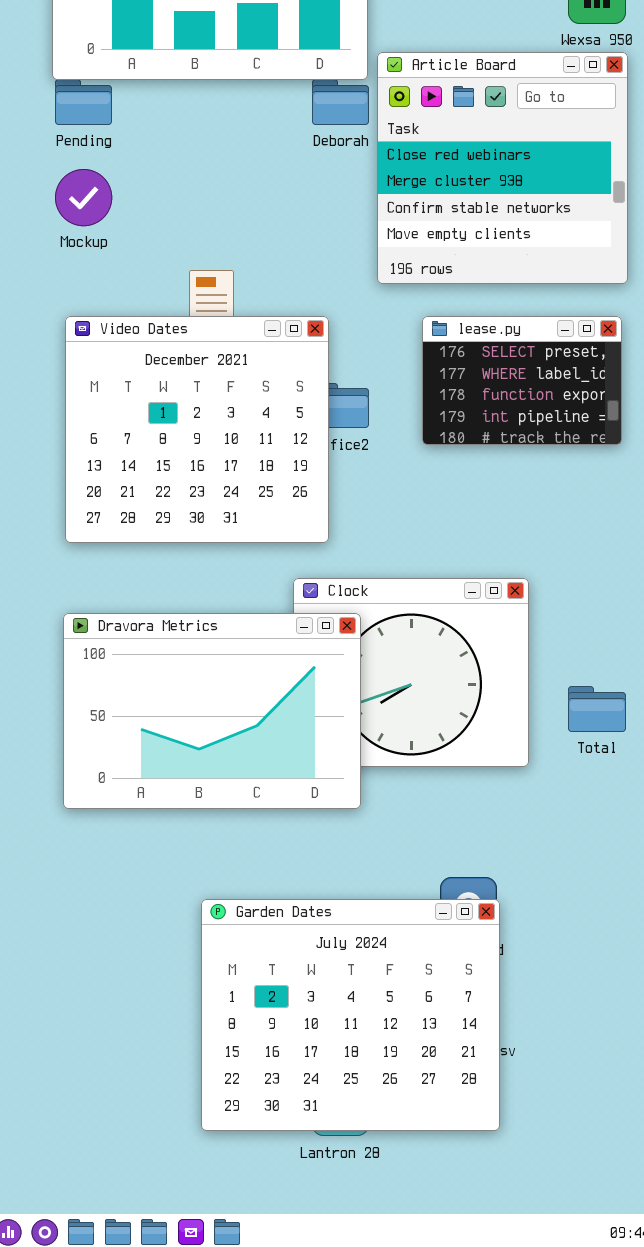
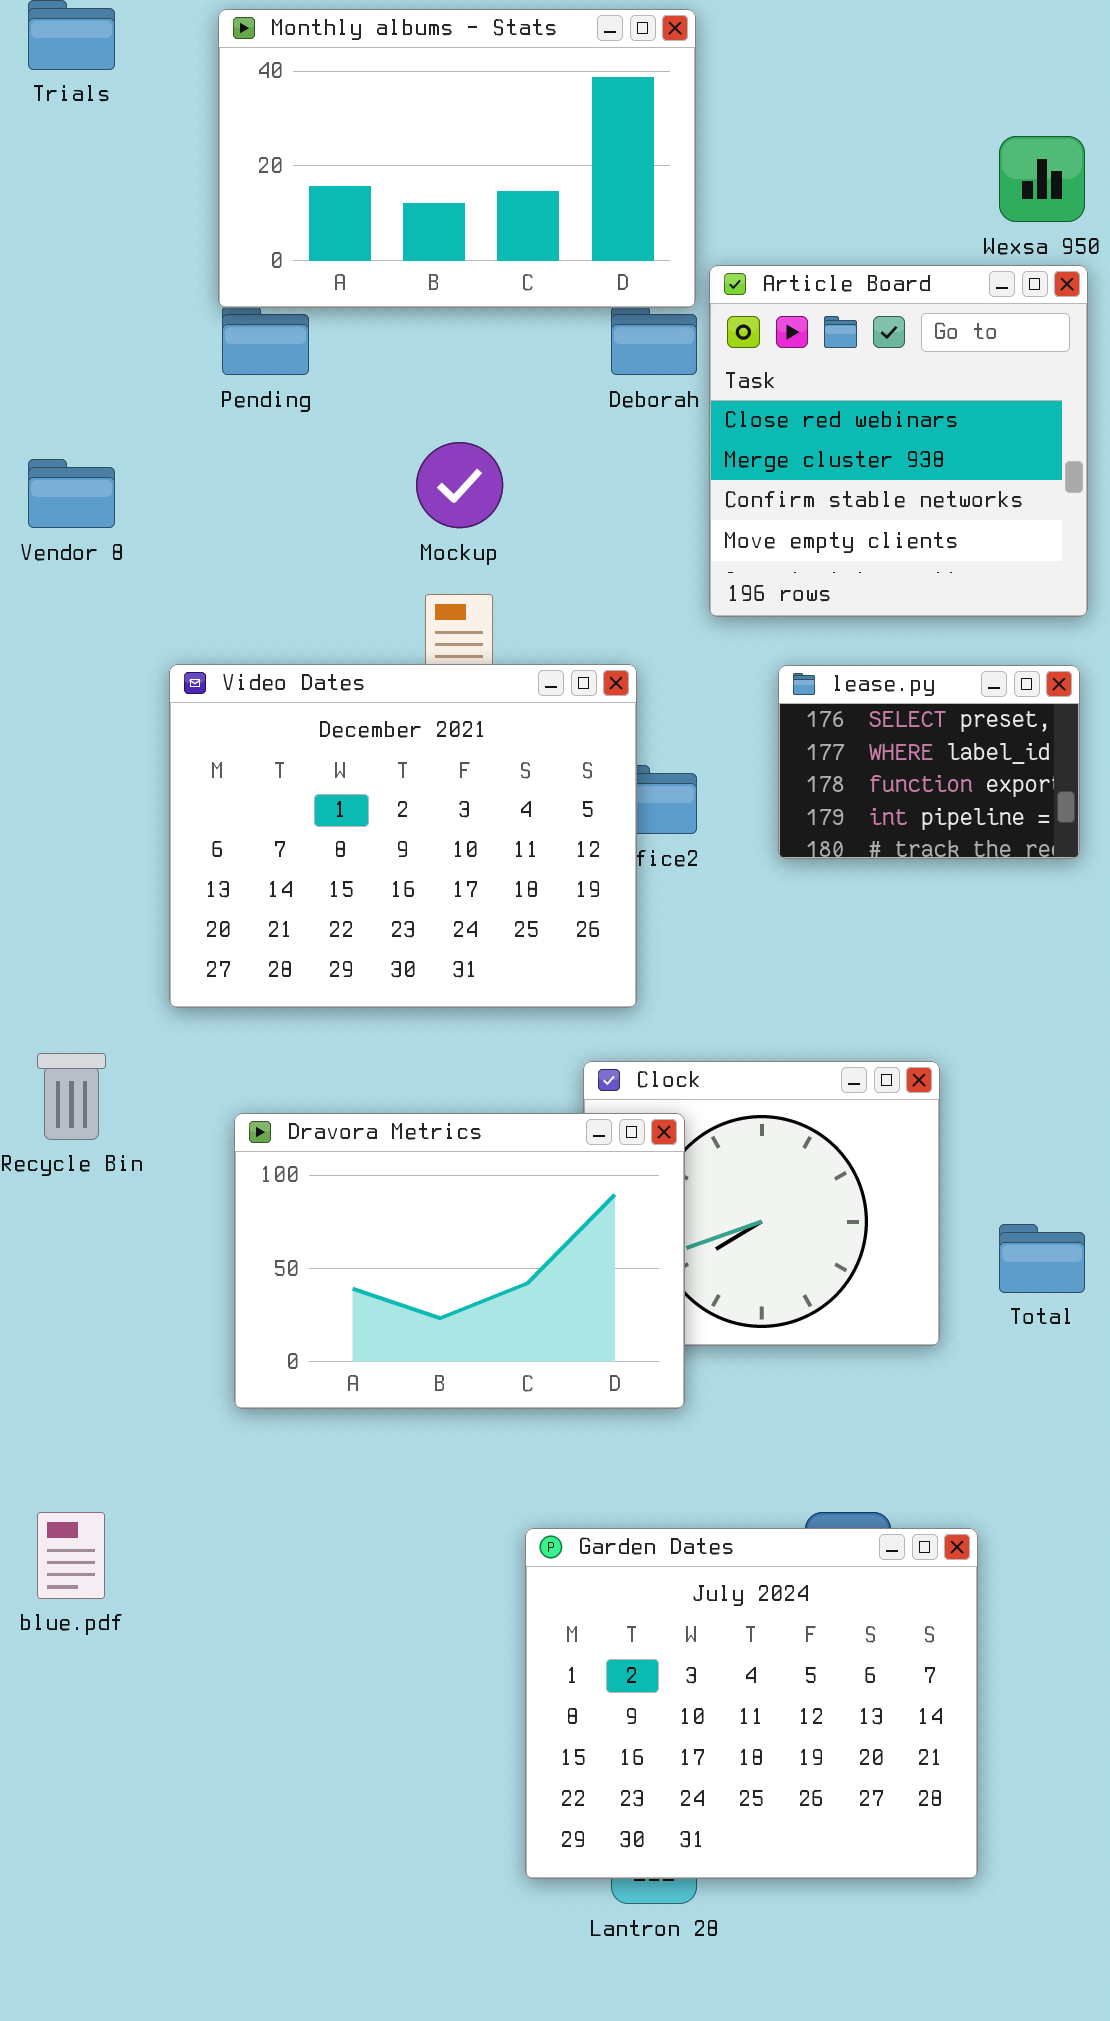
Mockup: [55,169,112,226] -> [416,442,503,528], moved
Video Dates: [65,316,329,543] -> [169,664,637,1008], resized
Garden Dates: [201,899,500,1131] -> [525,1528,978,1879], moved

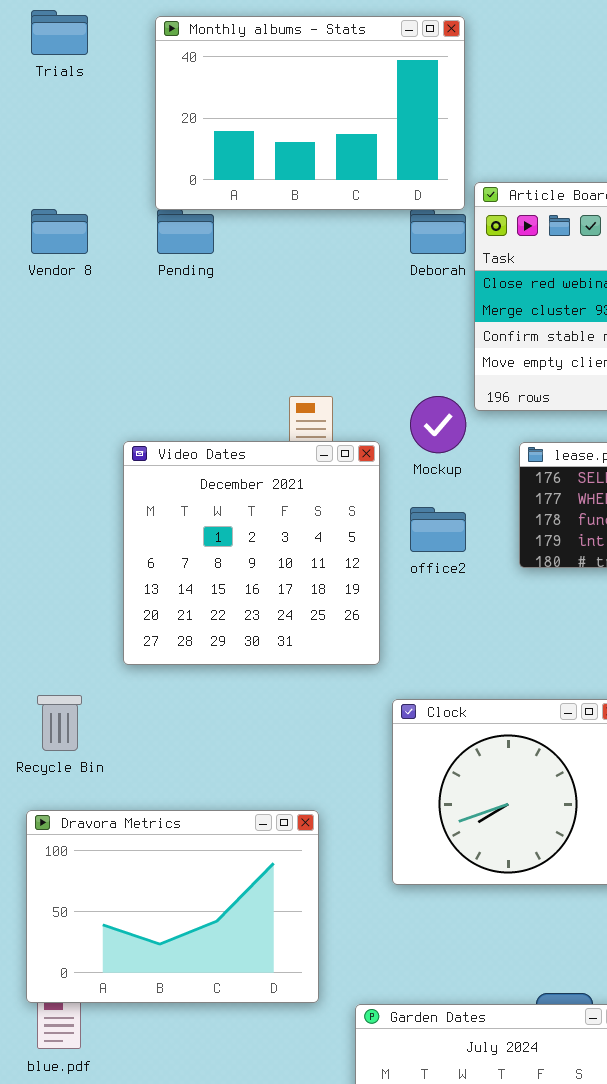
Mockup: [416,442,503,528] -> [410,396,466,453], moved
Vendor 8: [28,459,115,528] -> [31,209,88,254], moved
Video Dates: [169,664,637,1008] -> [123,441,380,665], resized
Dravora Metrics: [234,1113,685,1409] -> [26,810,319,1003], moved

